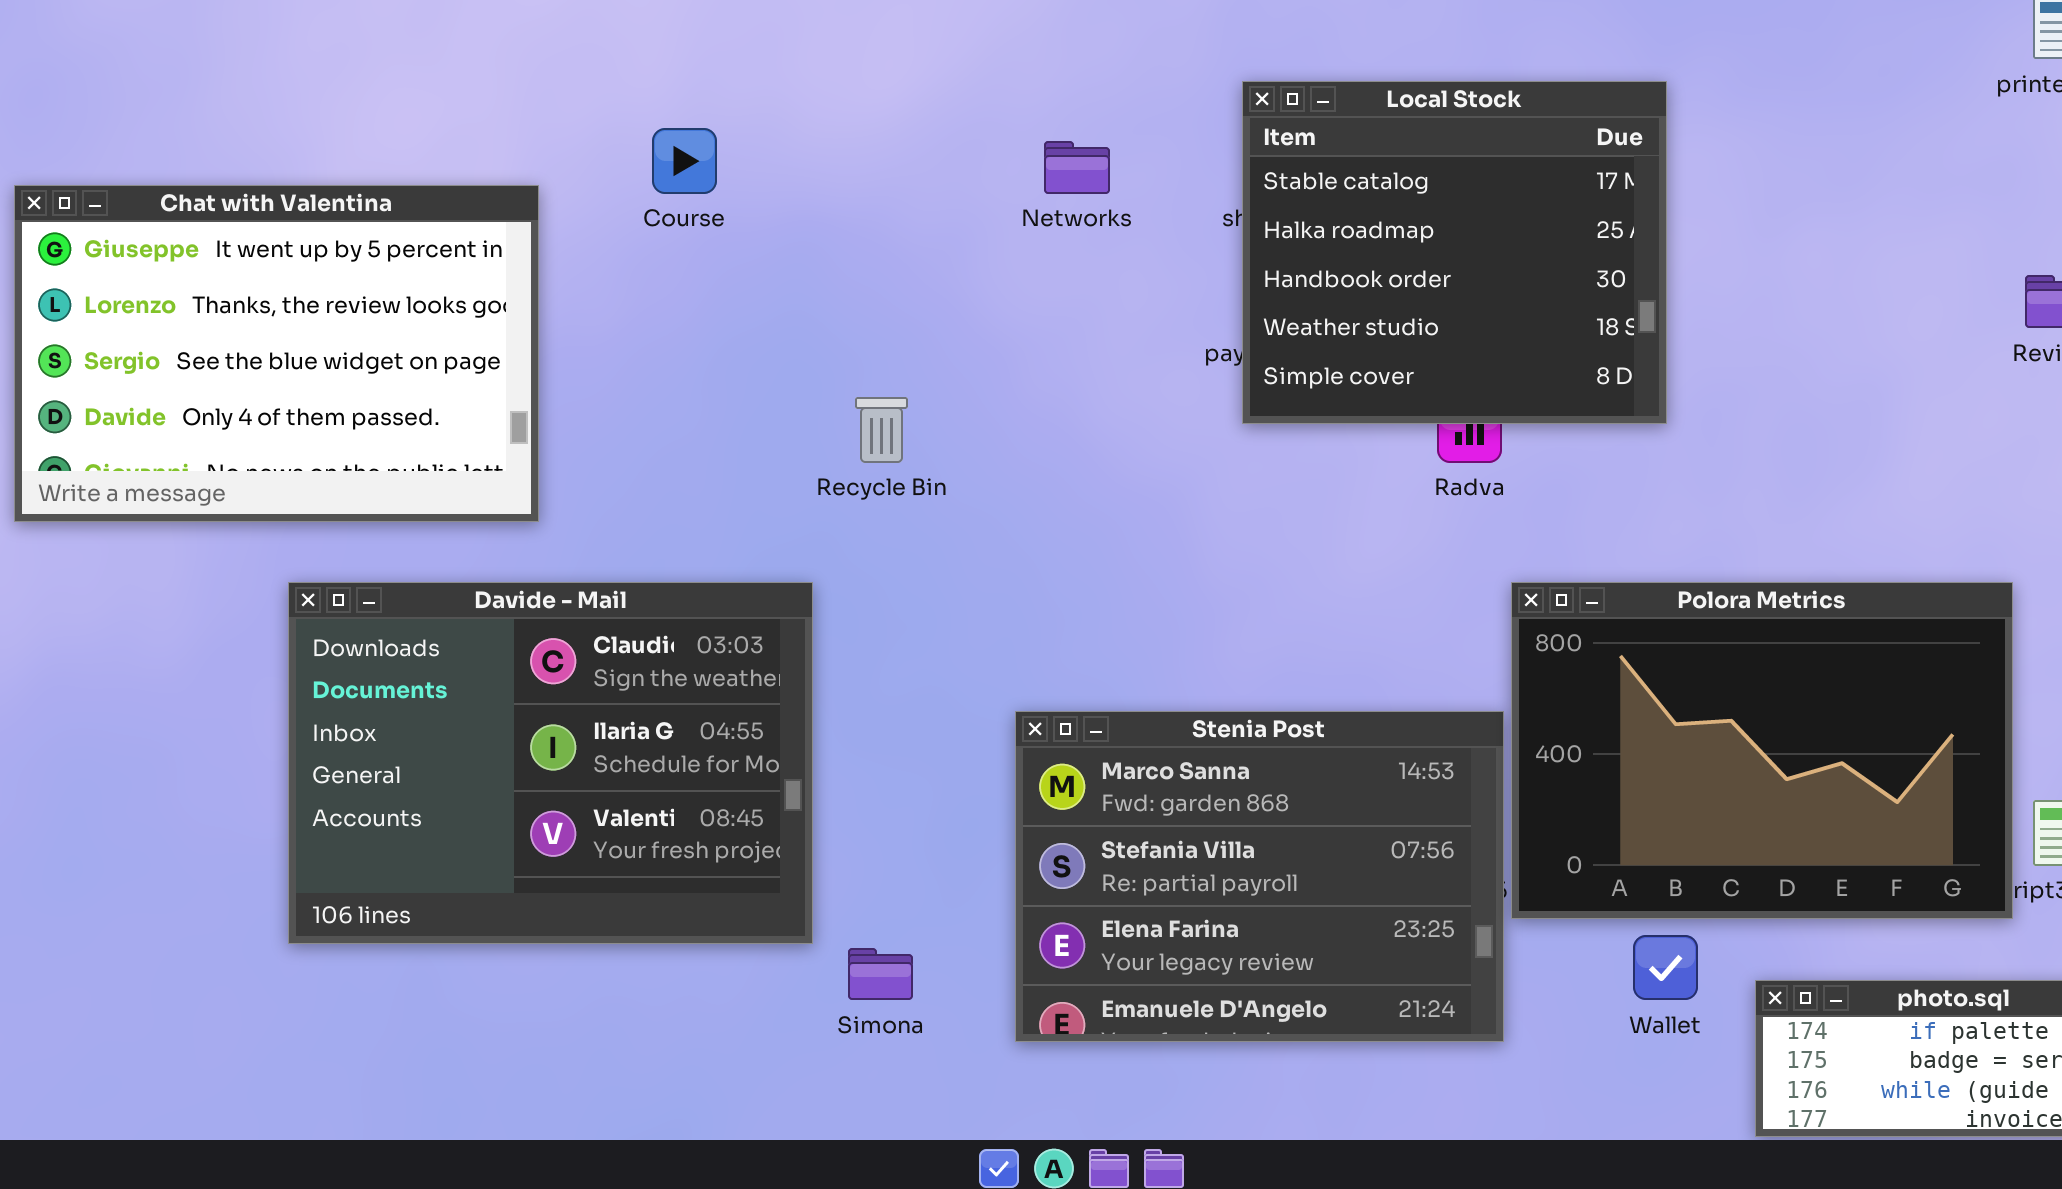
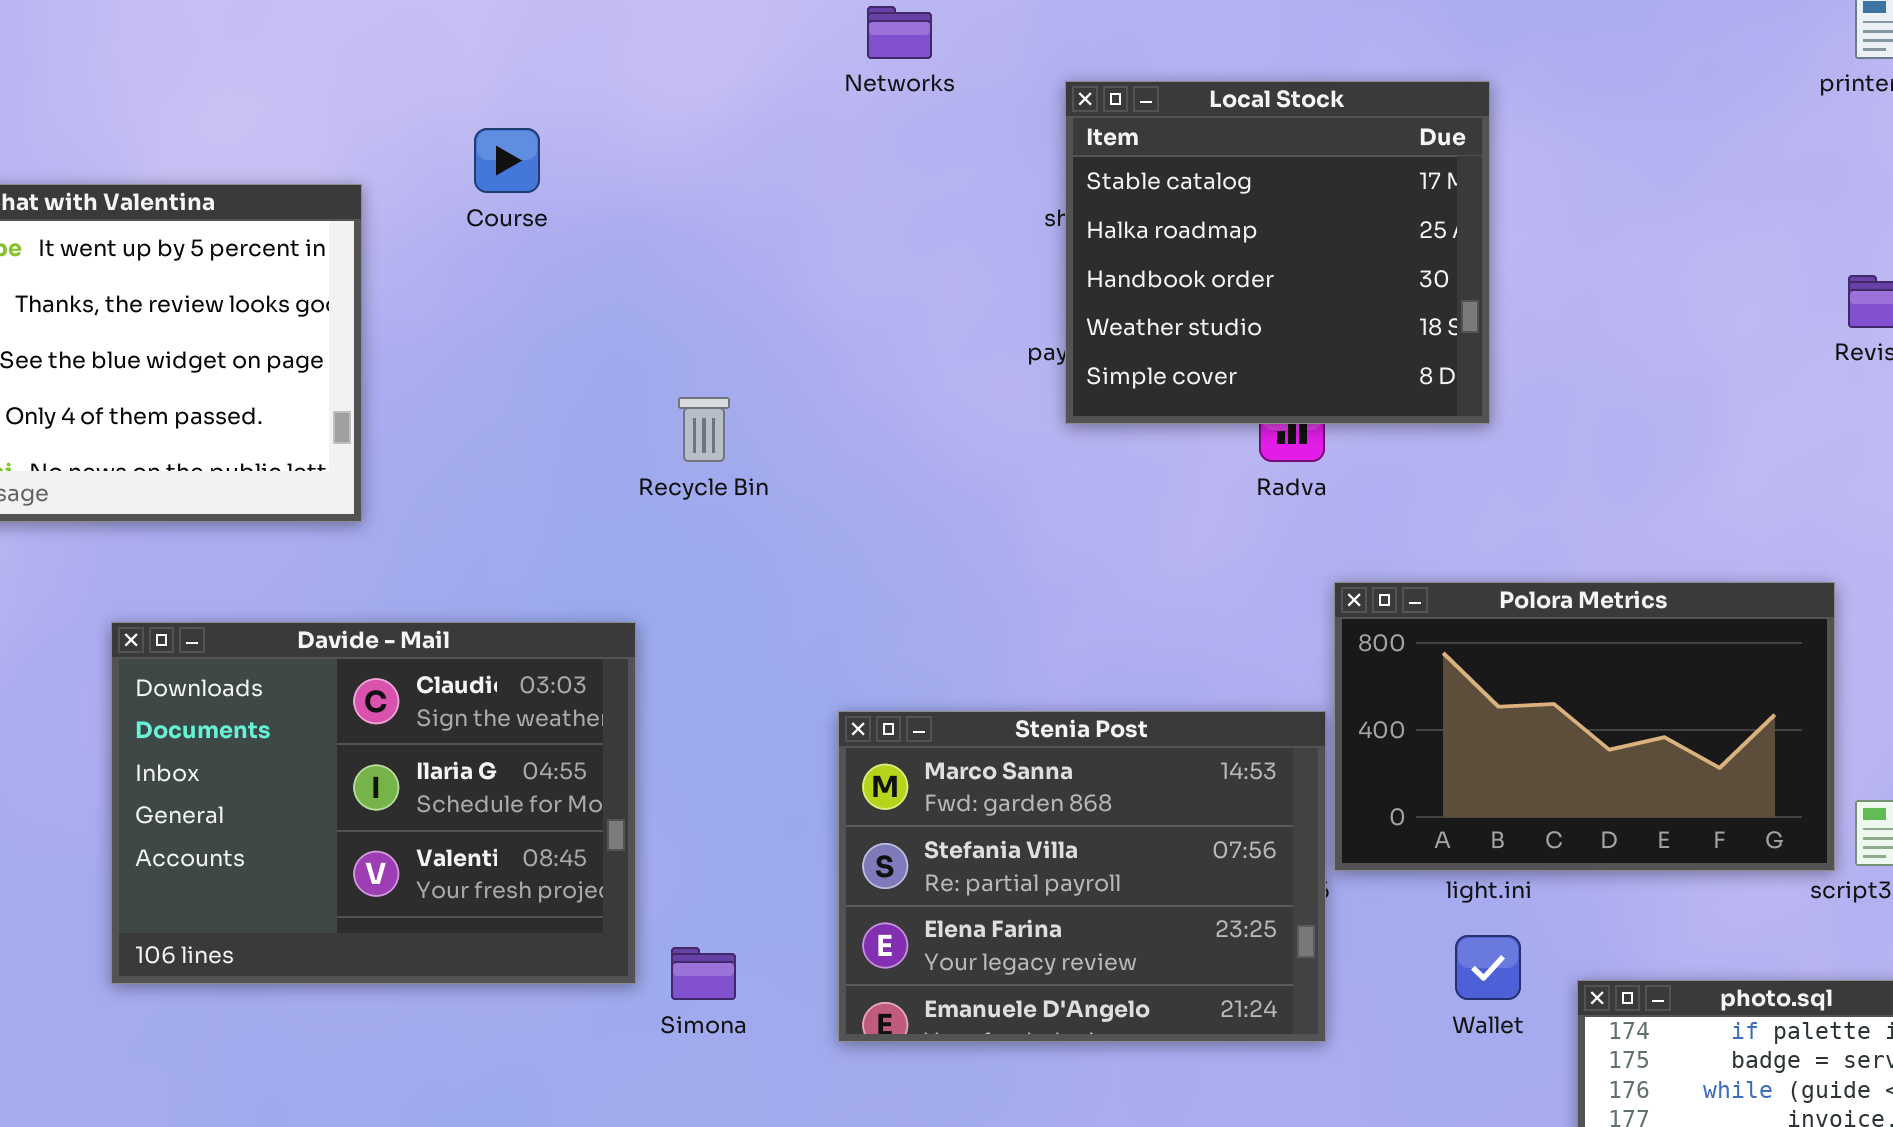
Networks: [1044,141,1110,194] -> [867,6,932,59], moved
Davide - Mail: [288,582,813,944] -> [111,622,636,984], moved
Polora Metrics: [1511,582,2013,919] -> [1334,582,1835,871], resized

